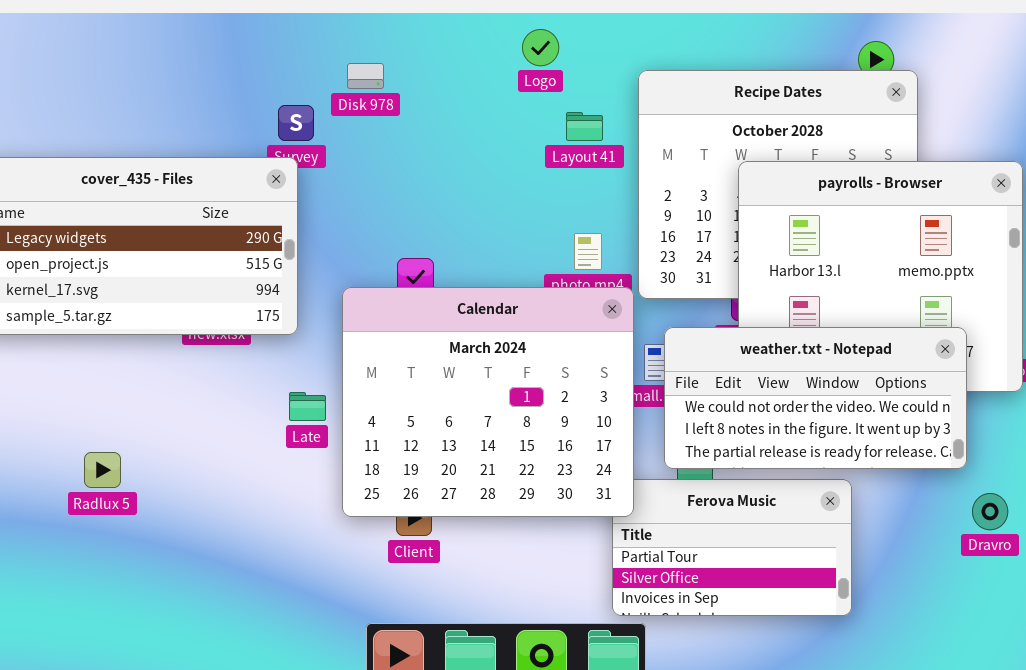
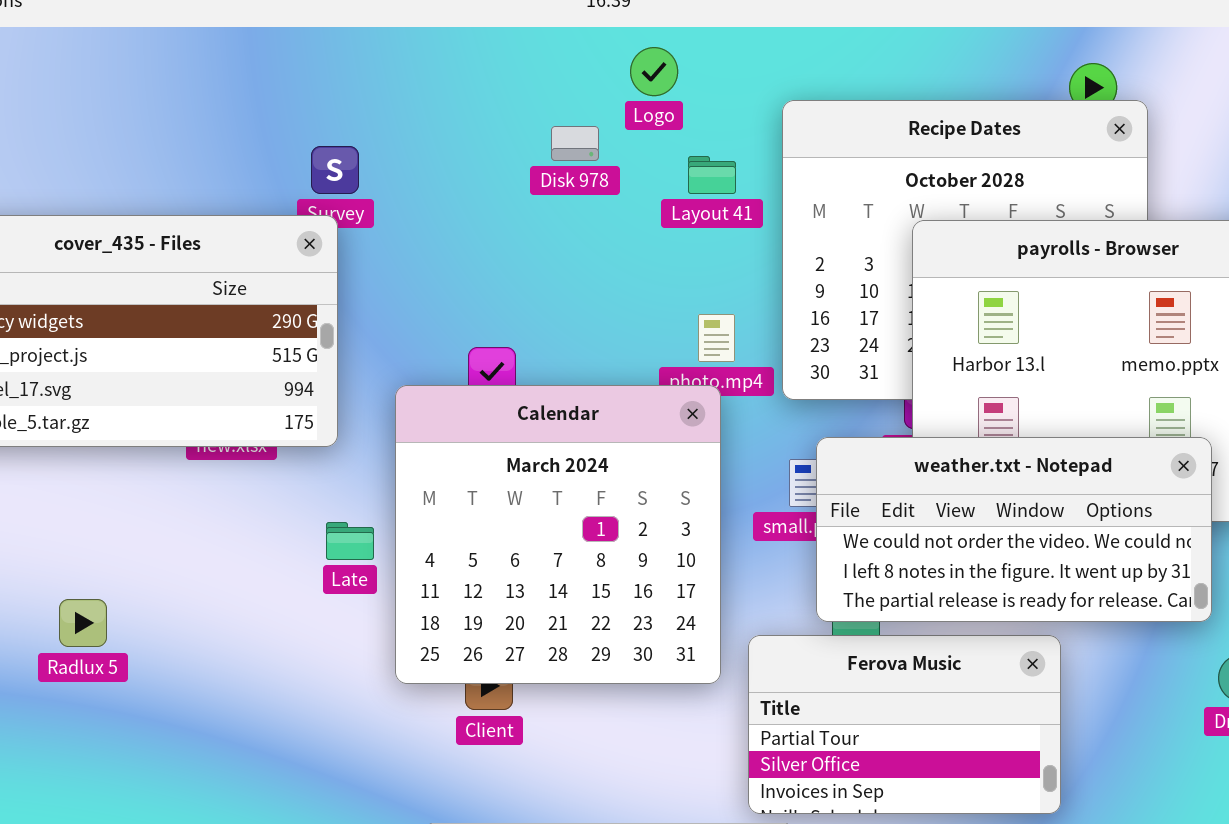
Disk 978: [347,63,384,89] -> [551,126,599,161], moved
Calendar: [342,287,634,517] -> [395,385,721,684], resized

